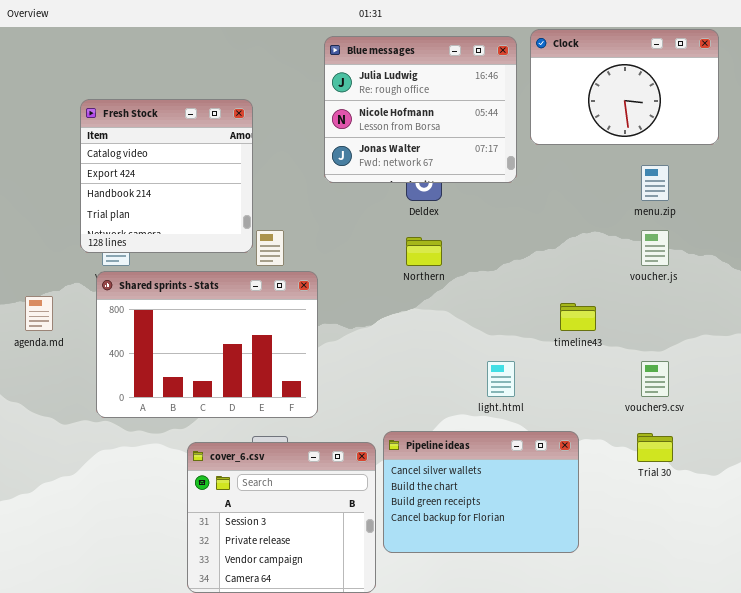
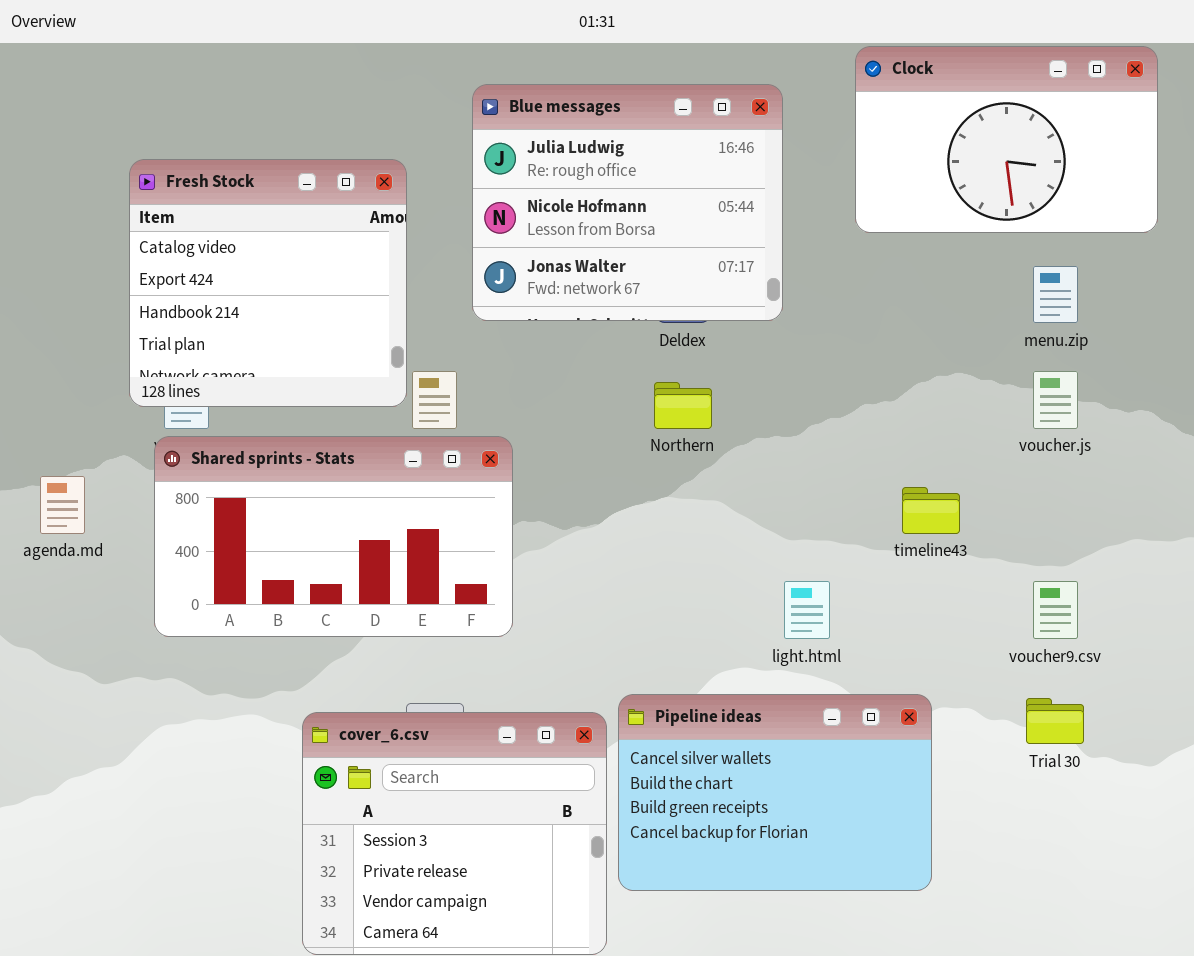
Blue messages: [324,36,517,183] -> [472,84,783,321], moved
Shared sprints - Stats: [96,271,318,418] -> [154,436,513,637], resized

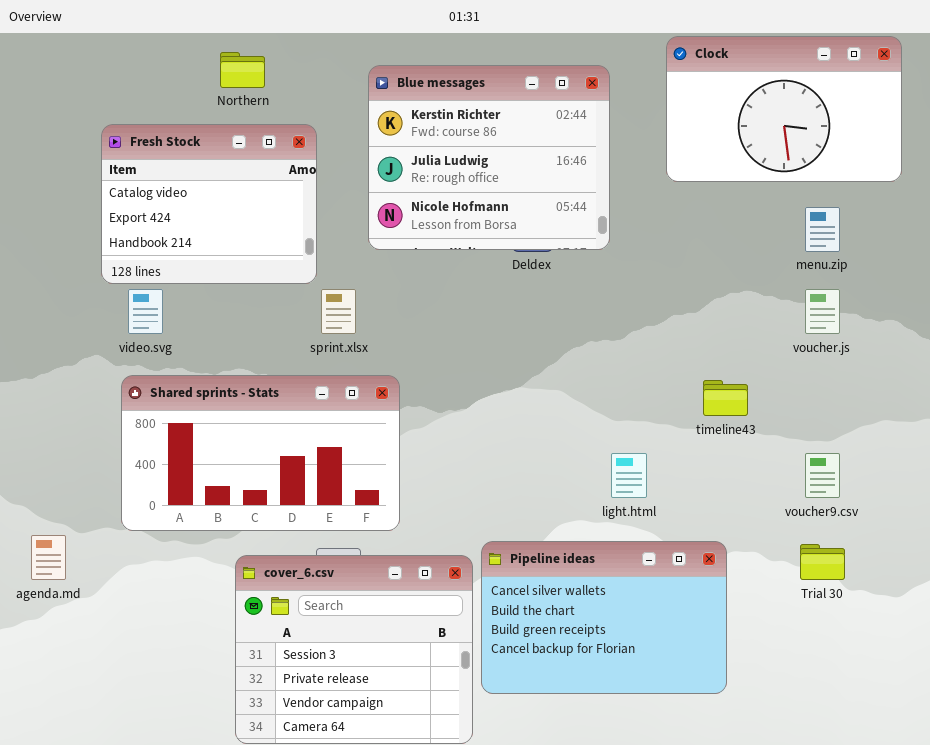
Blue messages: [472,84,783,321] -> [368,65,610,250], scrolled up 1 row
Fresh Stock: [129,159,407,407] -> [101,124,317,284], resized
Northern: [654,382,712,429] -> [220,52,265,88], moved
Shared sprints - Stats: [154,436,513,637] -> [121,375,400,531], moved
agenda.md: [40,476,85,534] -> [31,535,66,580], moved

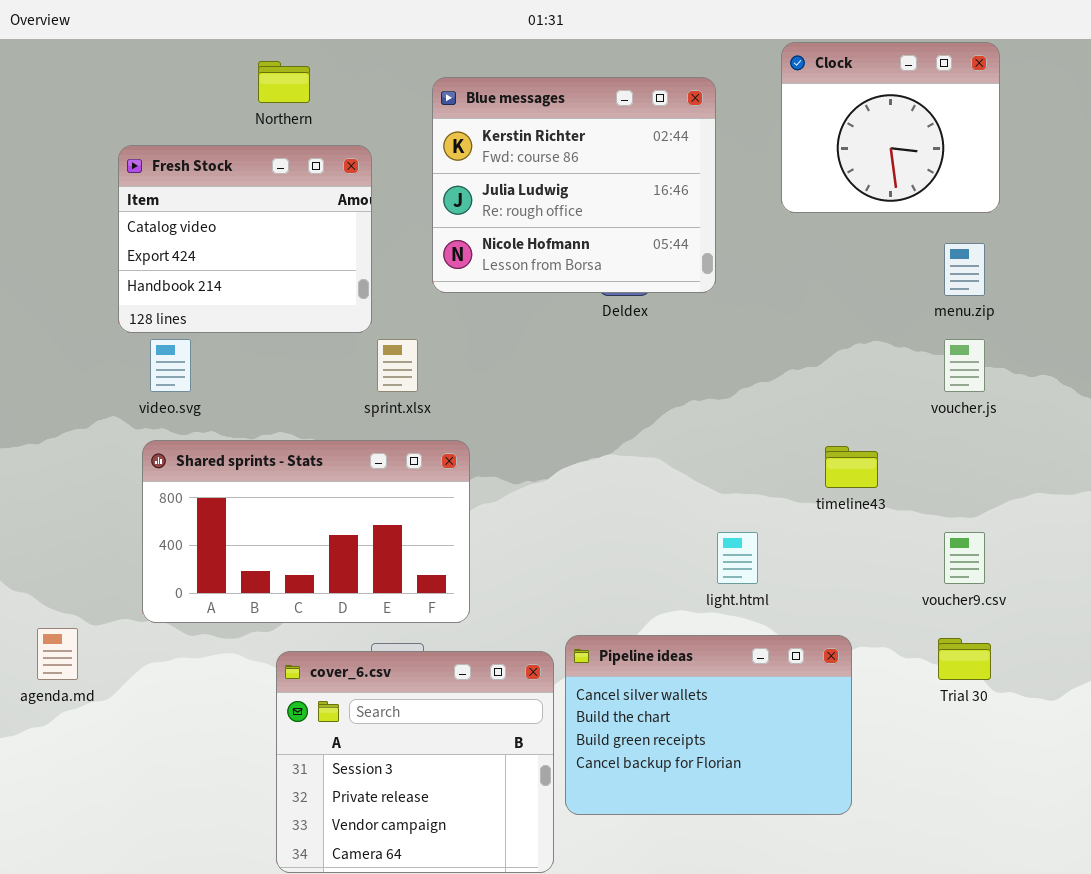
Clock: [666,36,902,182] -> [781,42,1000,213], resized

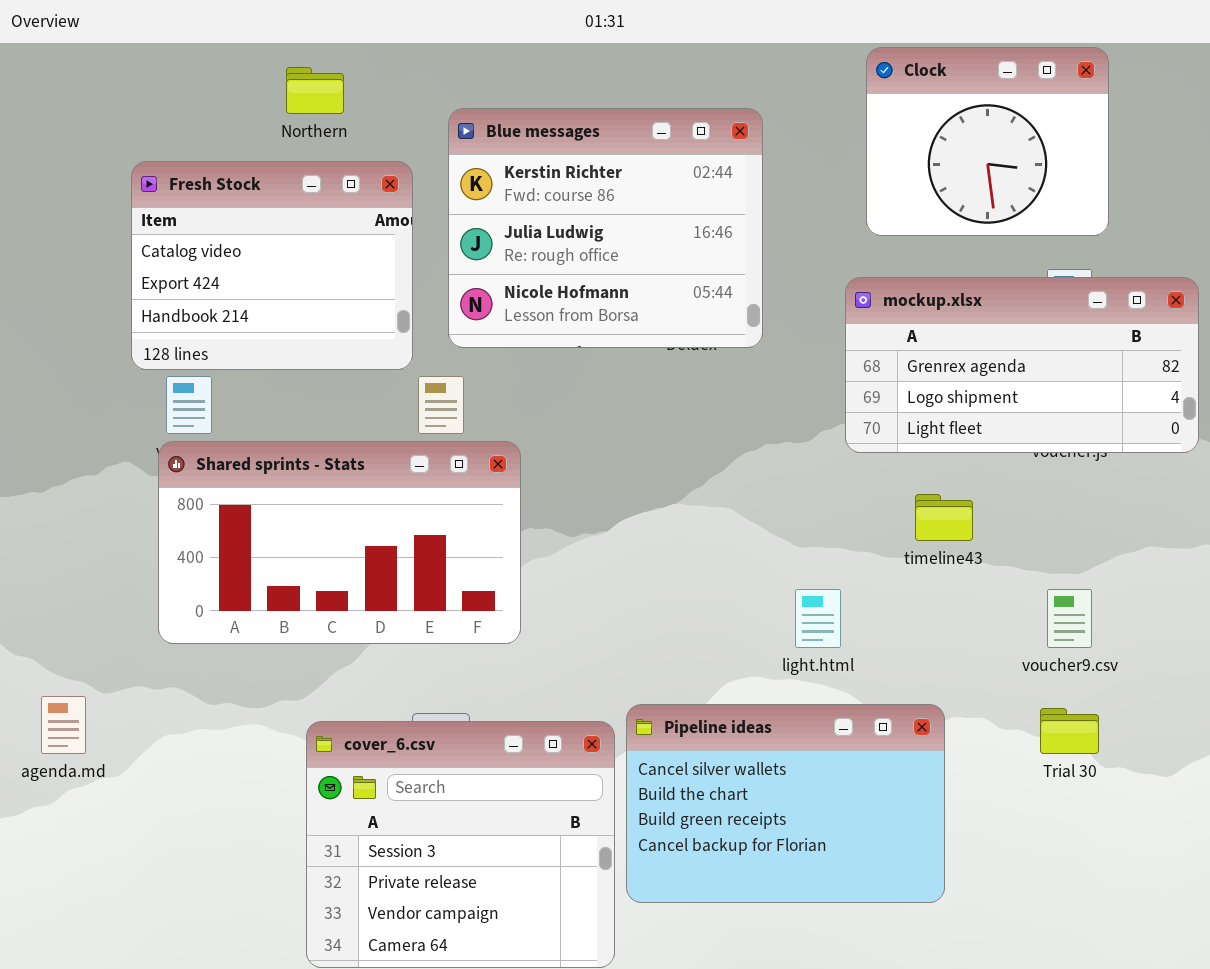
Blue messages: [432,77,716,293] -> [448,108,763,348], moved
mockup.xlsx: none -> [845,277,1199,453], opened
Shared sprints - Stats: [142,440,470,623] -> [158,441,521,644], moved

